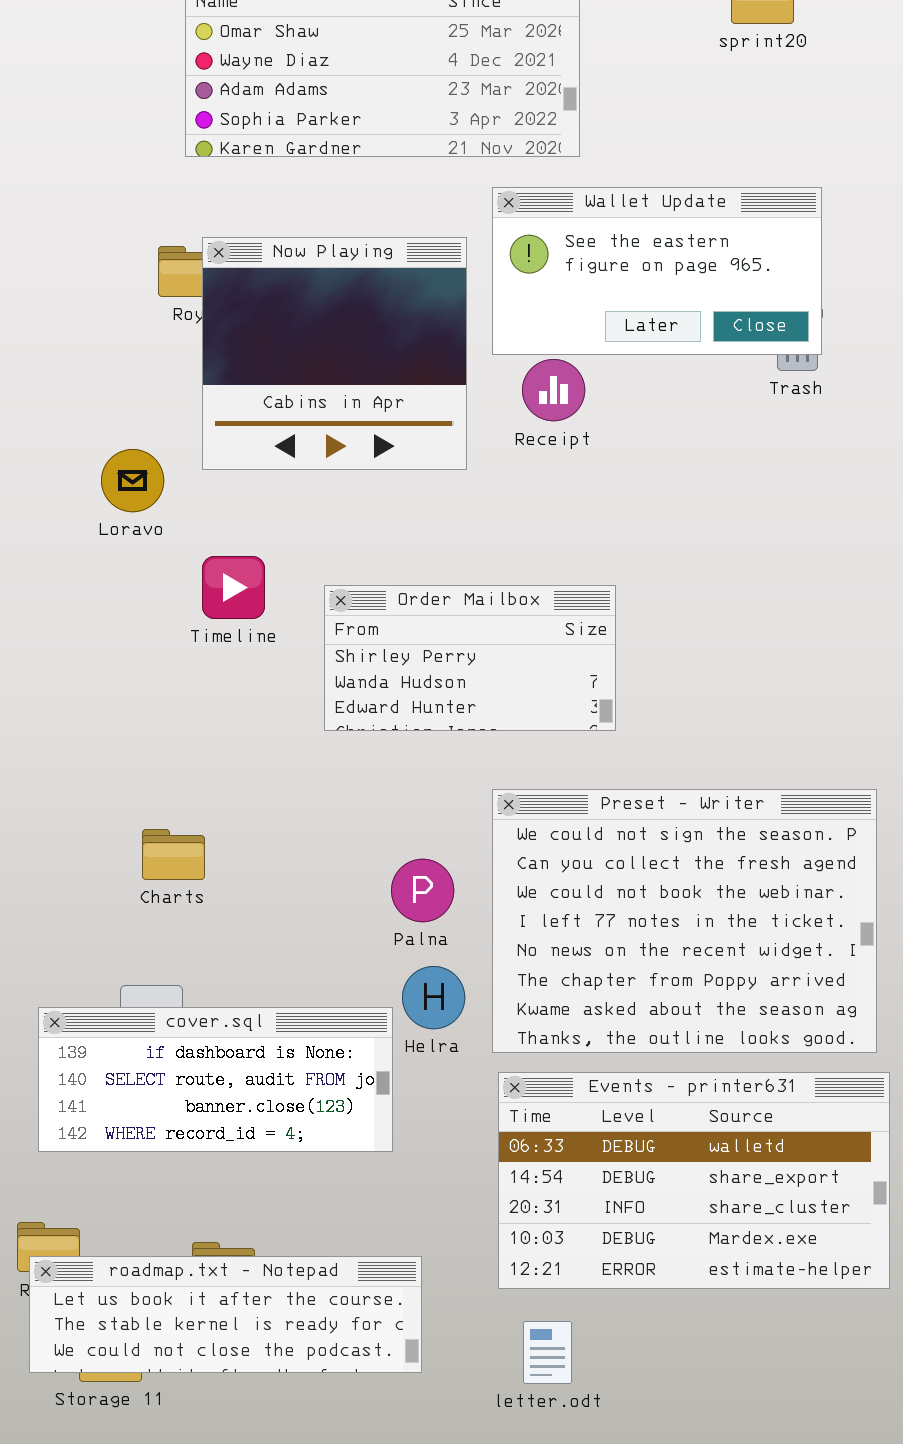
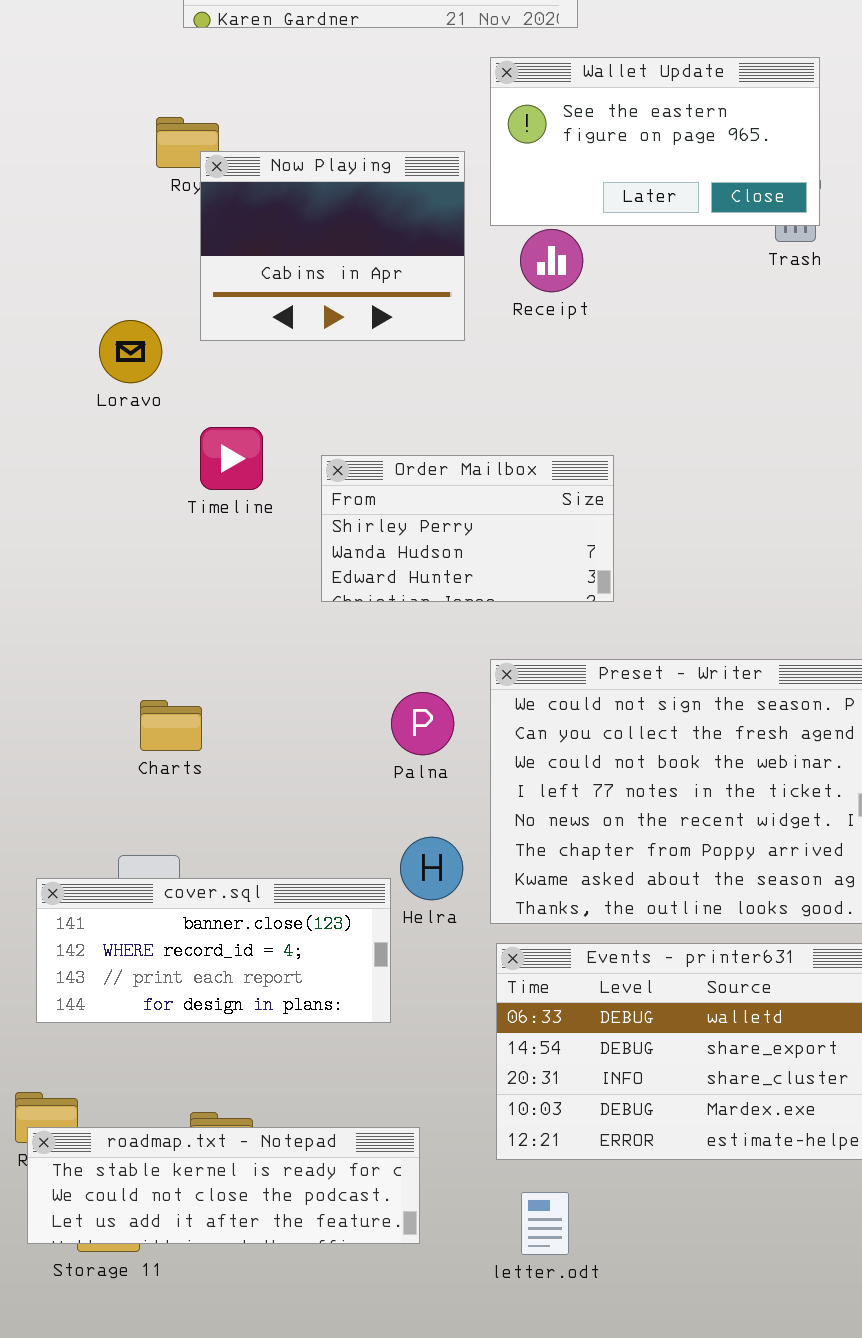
Now Playing: [202,237,467,470] -> [200,151,465,341], resized
Palna: [391,859,454,922] -> [391,692,454,755], moved
cover.sql: [38,1007,393,1152] -> [36,878,391,1023], scrolled down 2 rows
roadmap.txt - Notepad: [29,1256,422,1373] -> [27,1127,420,1244], scrolled down 1 row

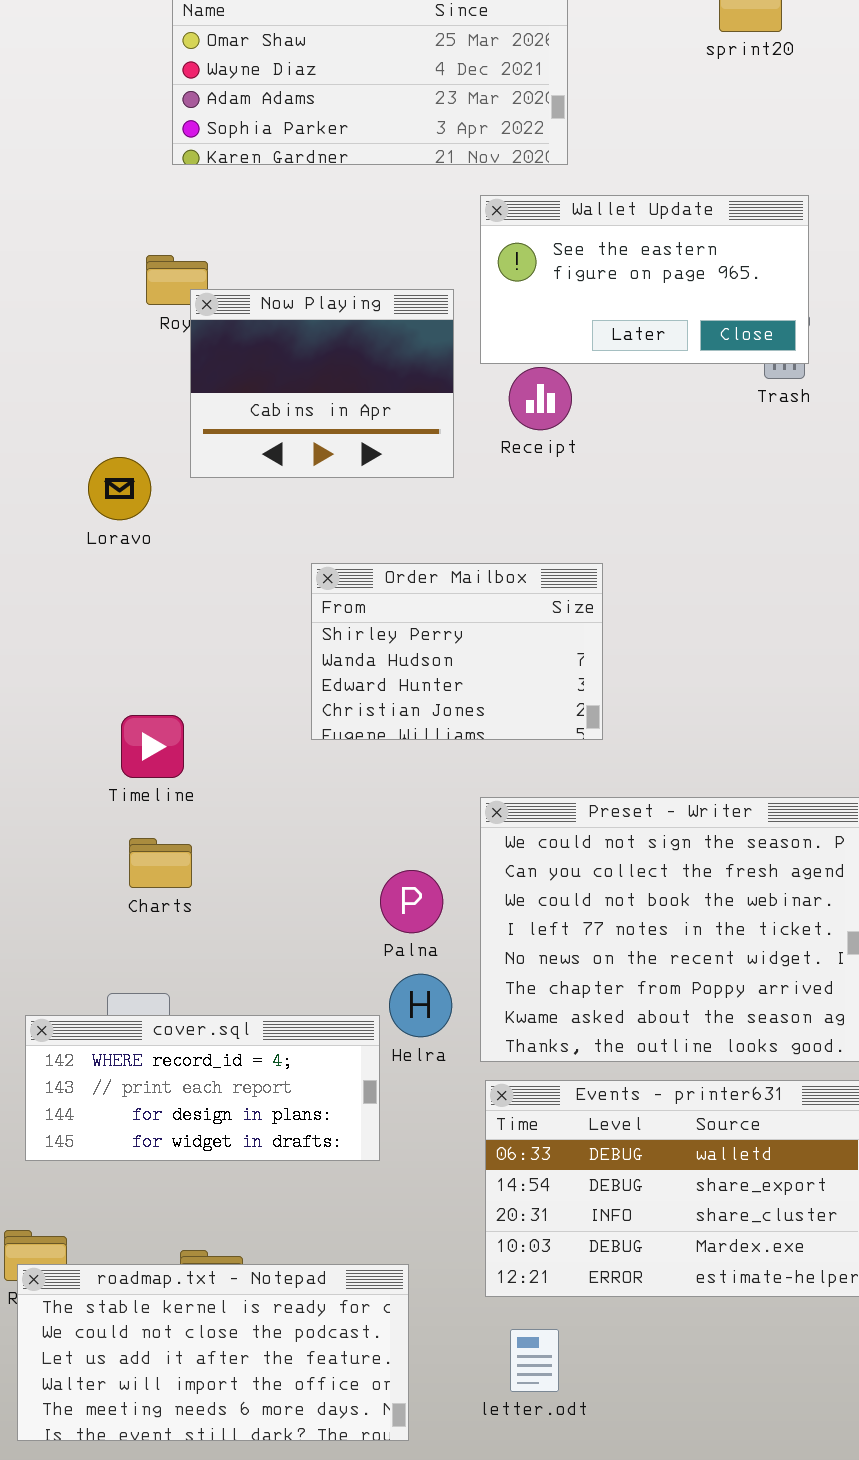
Timeline: [200,427,263,490] -> [121,715,184,778], moved
Order Mailbox: [321,455,614,602] -> [311,563,603,740], resized
Palna: [391,692,454,755] -> [380,870,443,933], moved
cover.sql: [36,878,391,1023] -> [25,1015,380,1161], scrolled down 1 row
roadmap.txt - Notepad: [27,1127,420,1244] -> [17,1264,409,1441], resized

